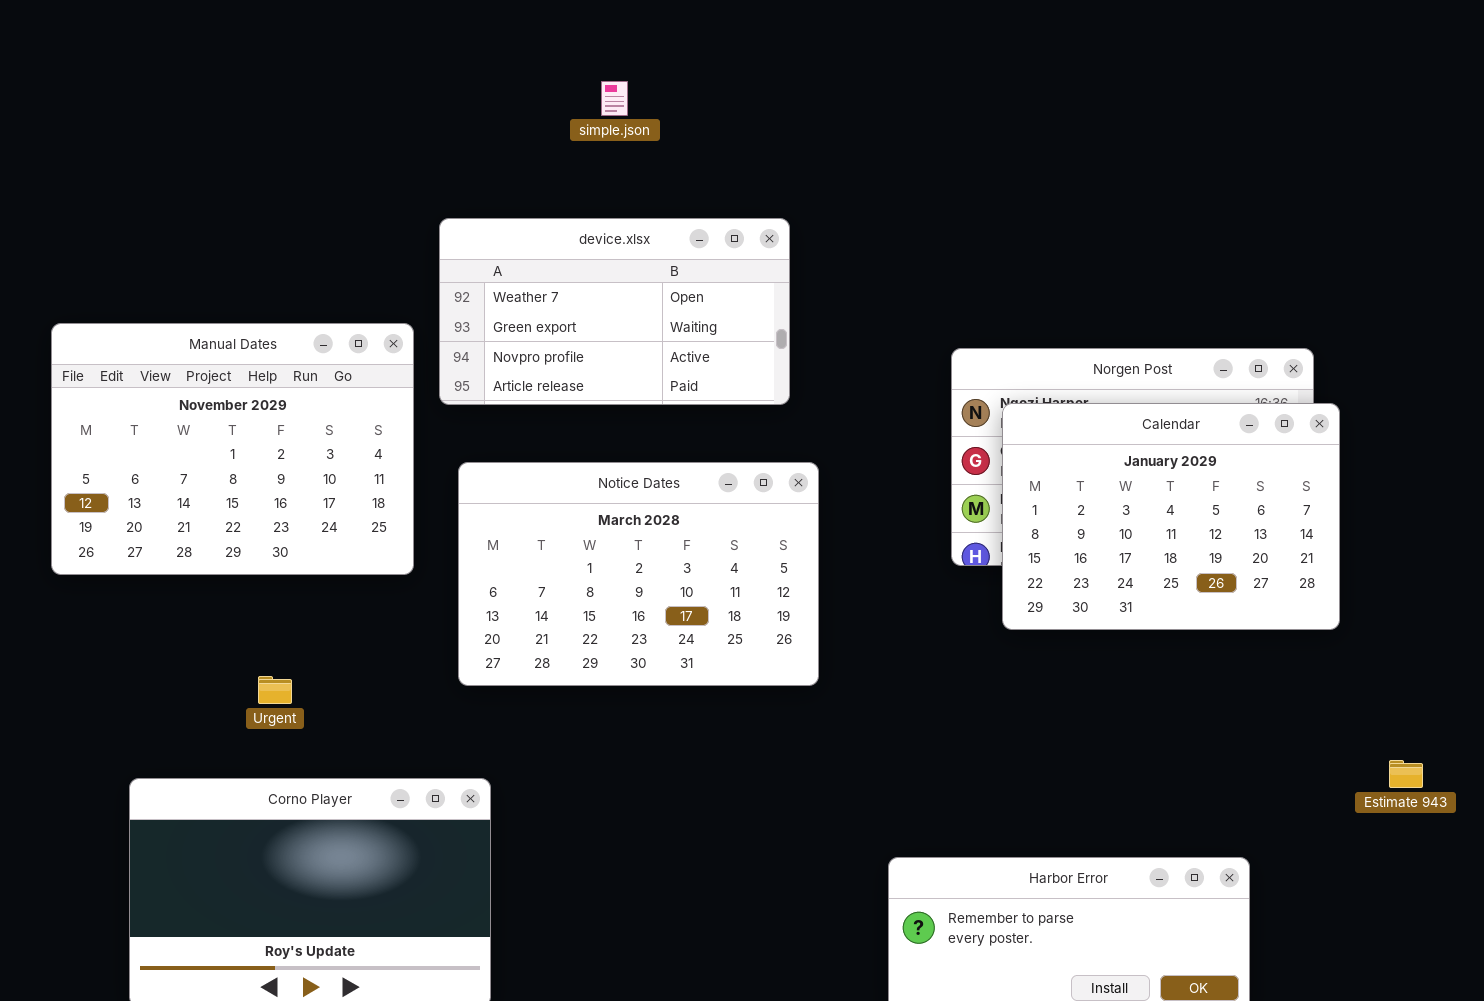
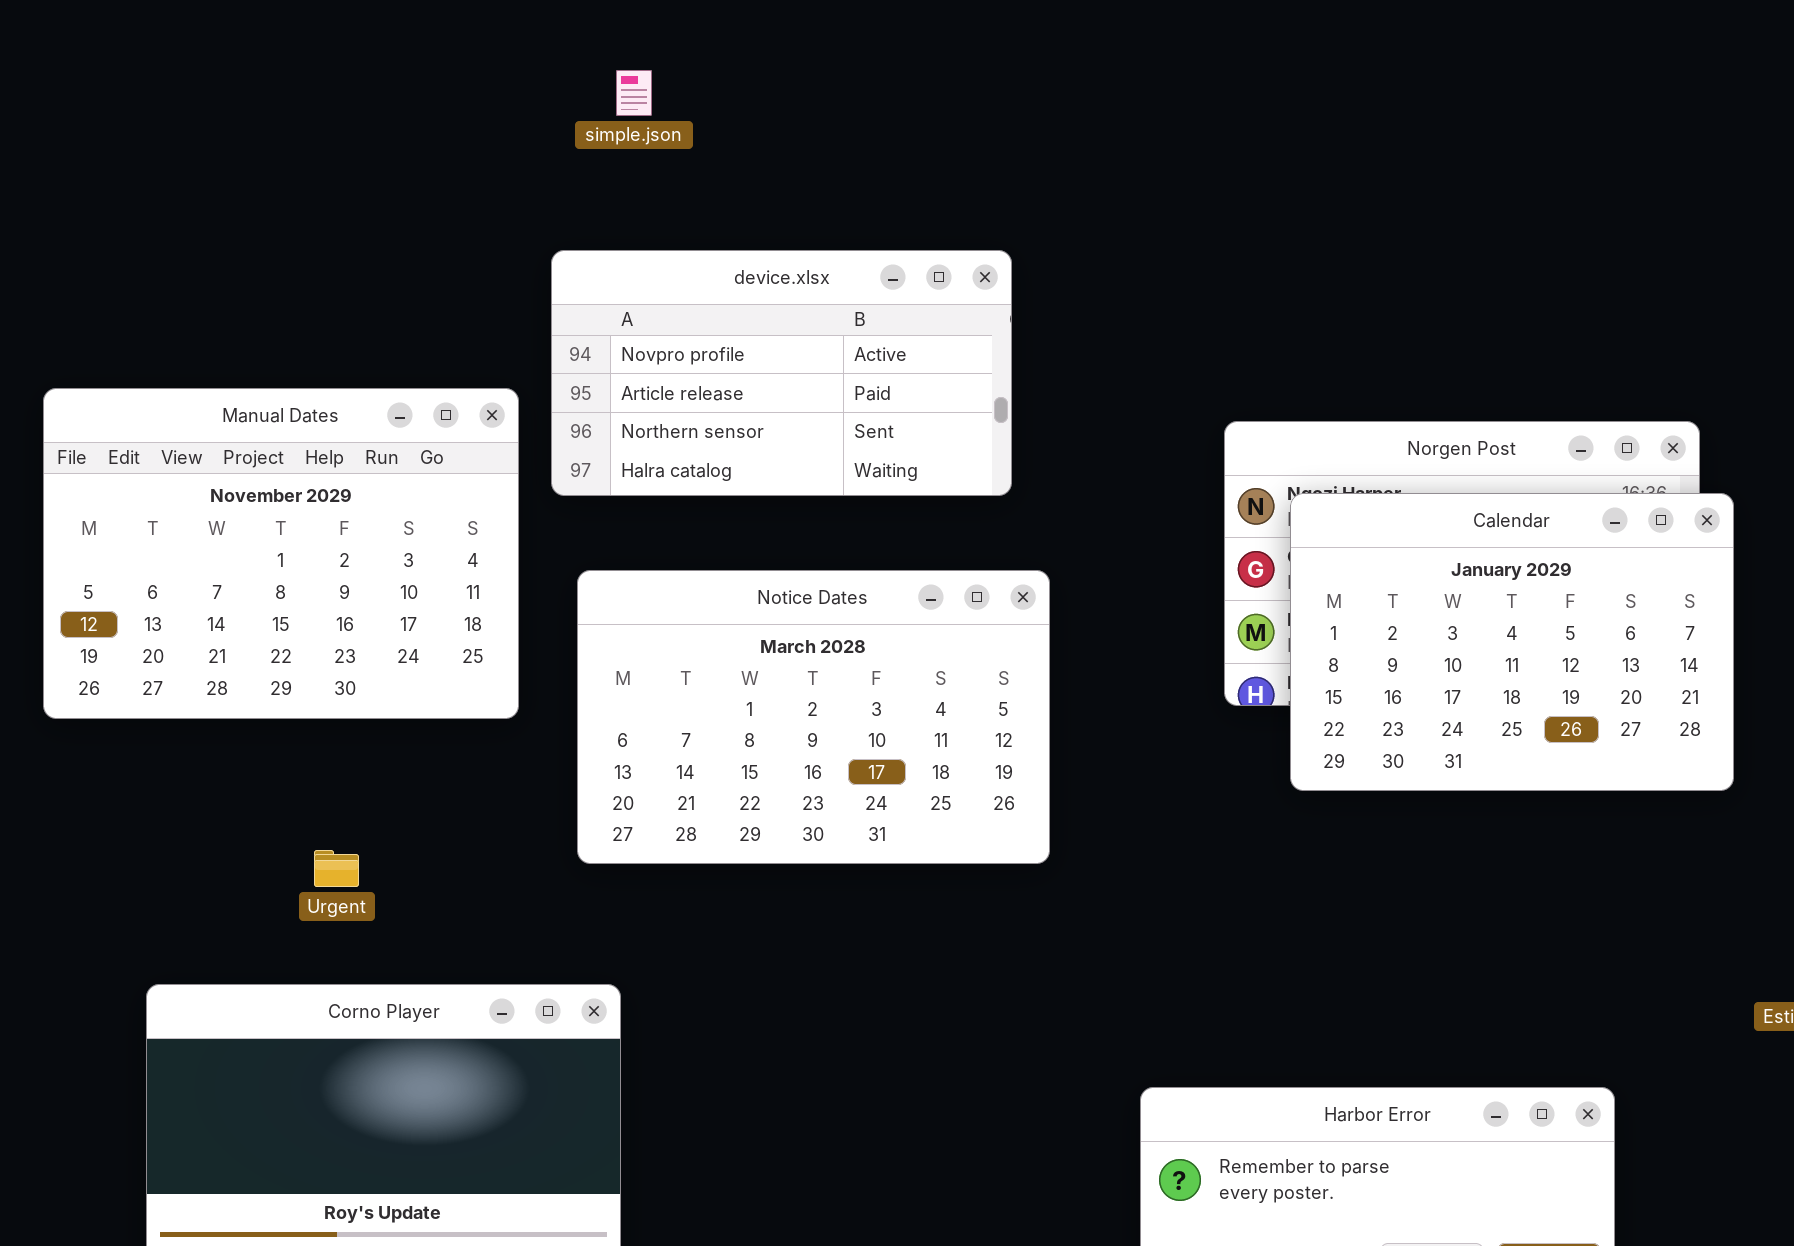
simple.json: [601,81,628,116] -> [616,70,652,116], moved
device.xlsx: [439,218,790,405] -> [551,250,1012,496], scrolled down 2 rows

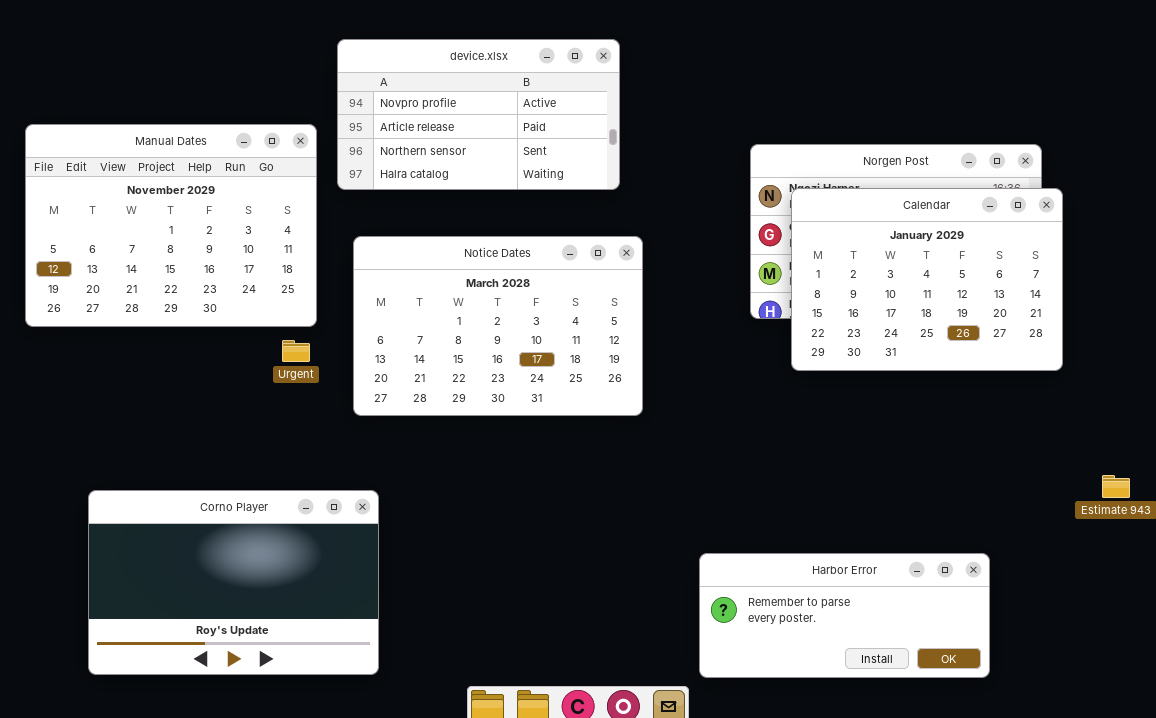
Urgent: [314,850,359,887] -> [282,340,310,362], moved

